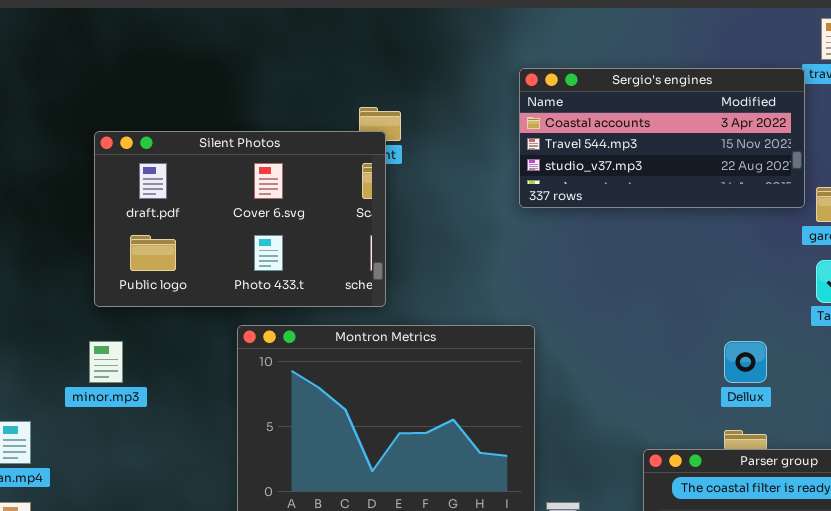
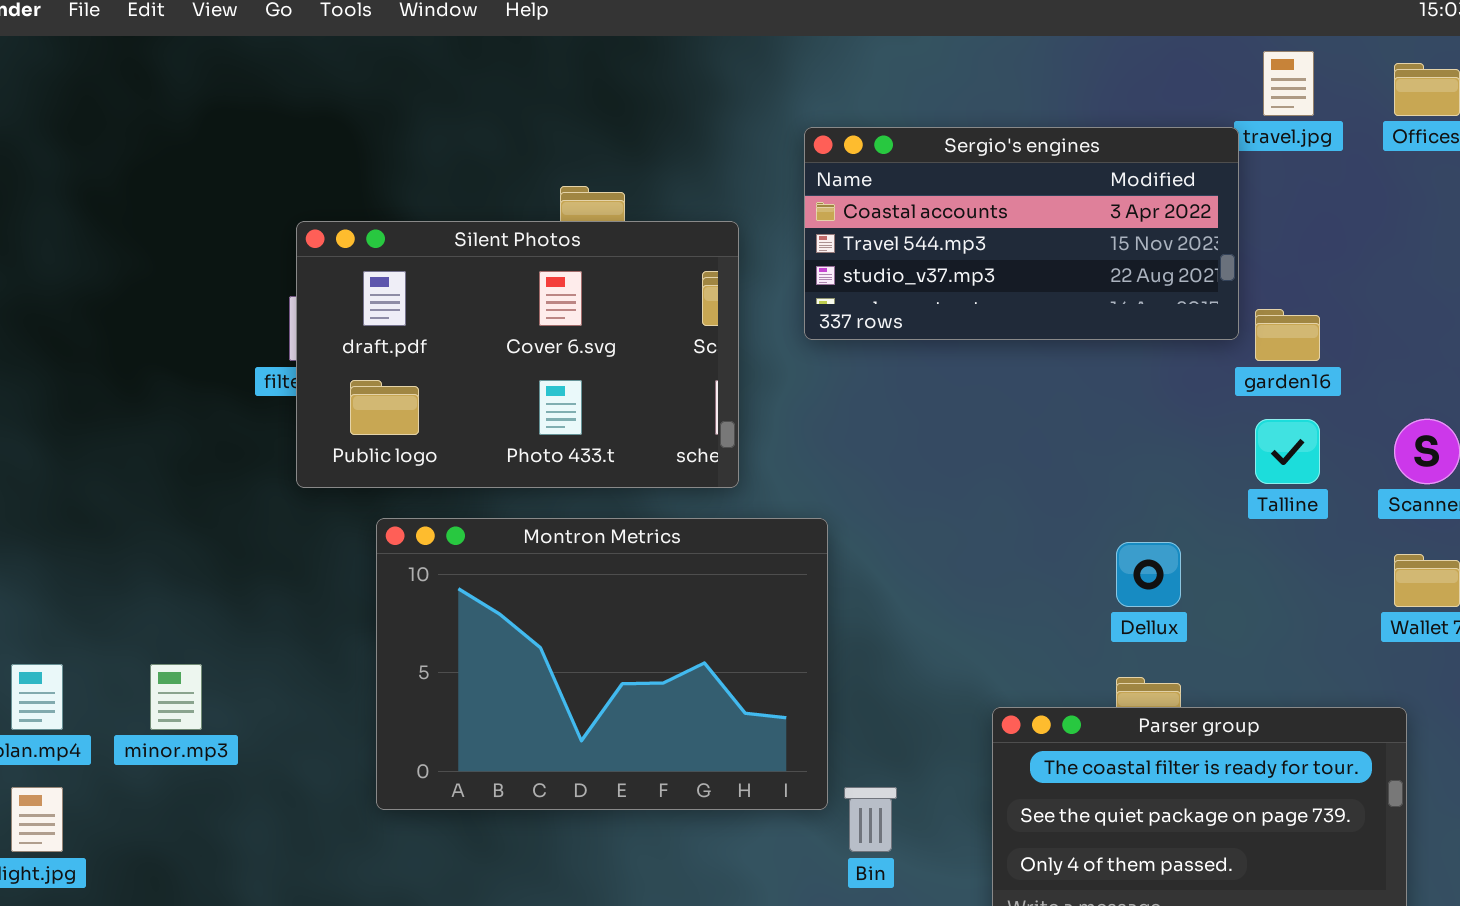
Silent Photos: [94,131,386,307] -> [296,221,739,488], moved
minor.mp3: [89,341,123,383] -> [150,664,202,730], moved

